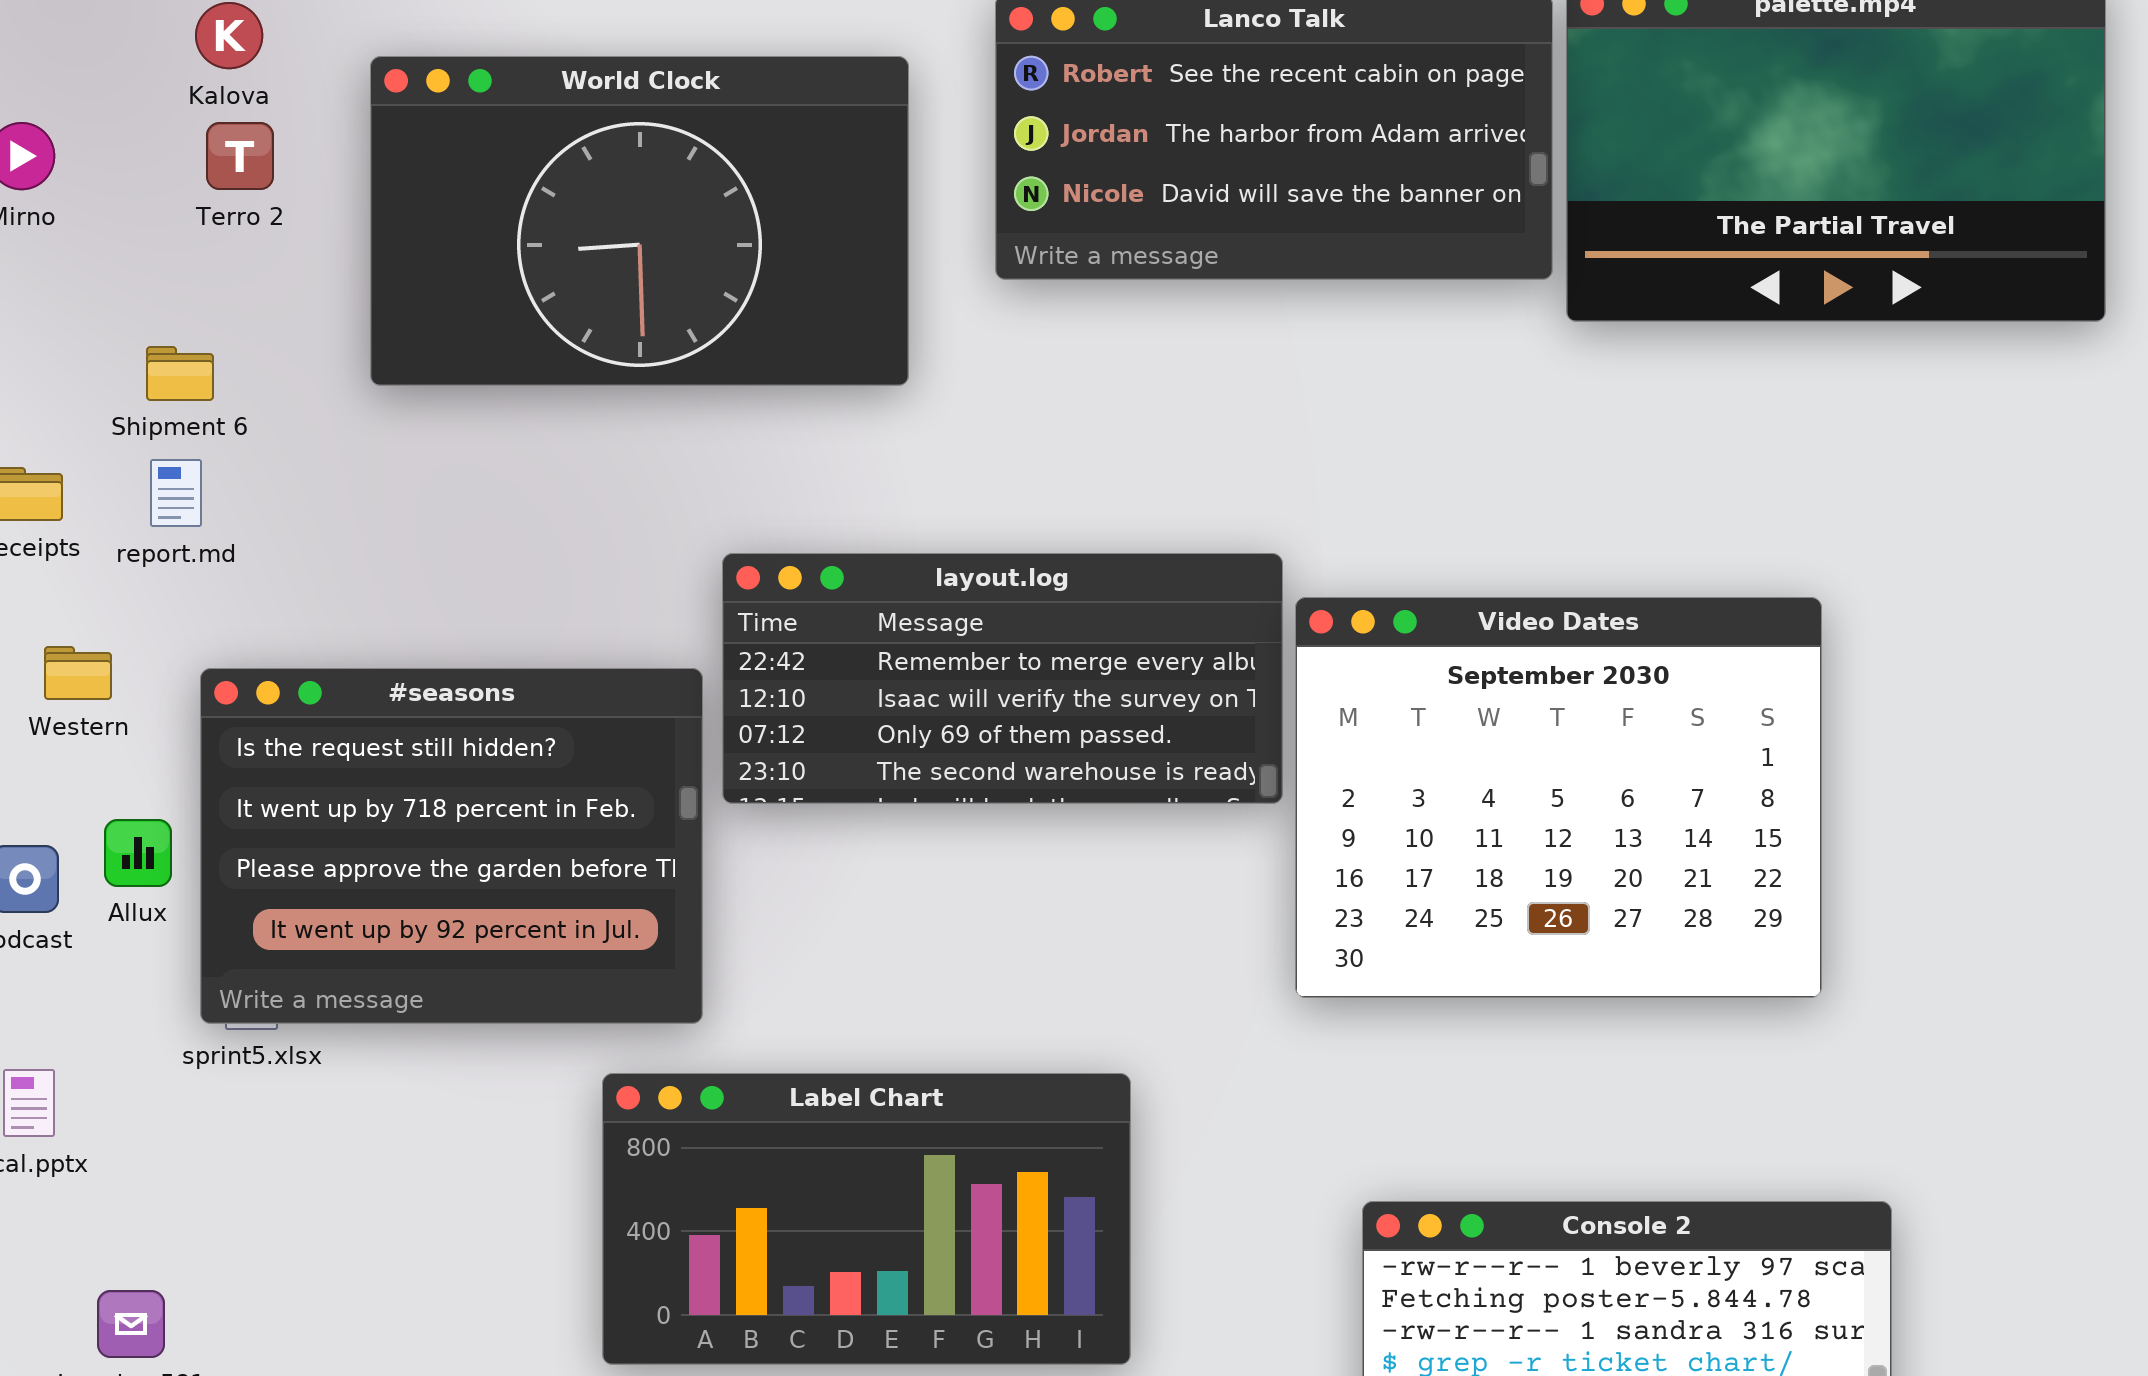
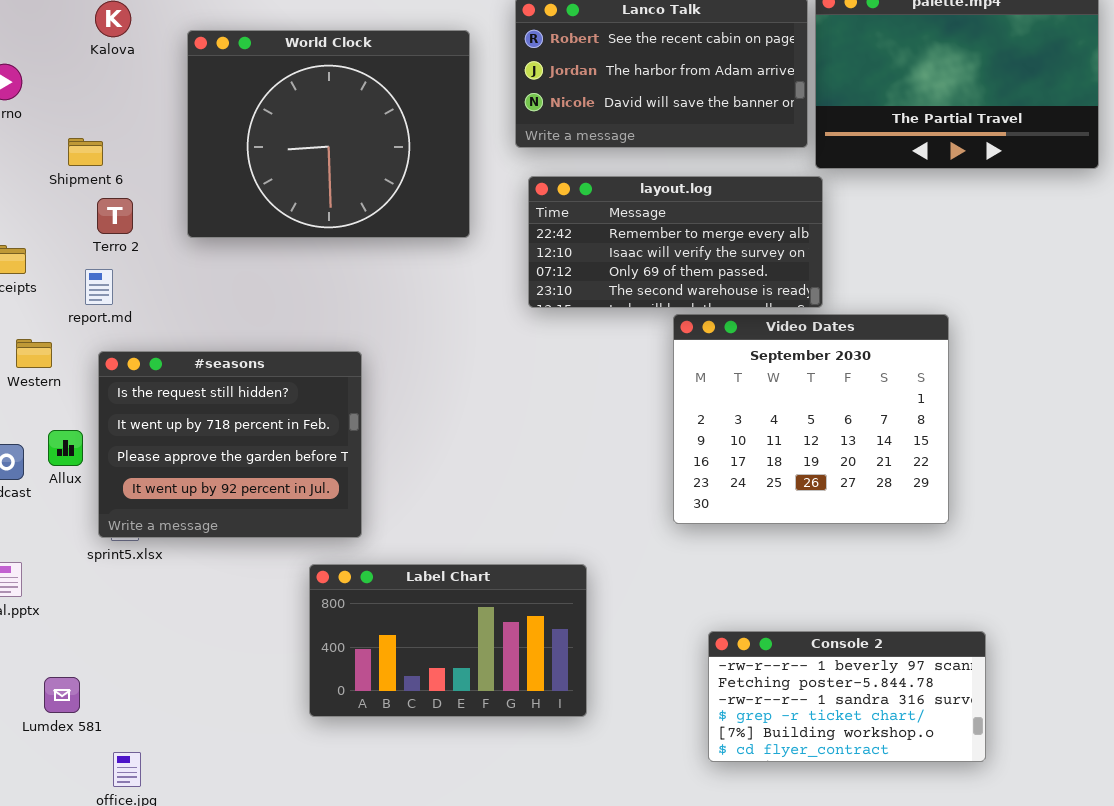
World Clock: [370,56,909,386] -> [187,30,470,238], resized
Terro 2: [206,122,274,190] -> [97,198,133,234], moved
Shipment 6: [146,346,214,401] -> [68,138,103,166], moved
report.md: [150,459,202,527] -> [85,269,113,305], moved
layout.log: [722,553,1283,804] -> [528,176,823,308], moved

